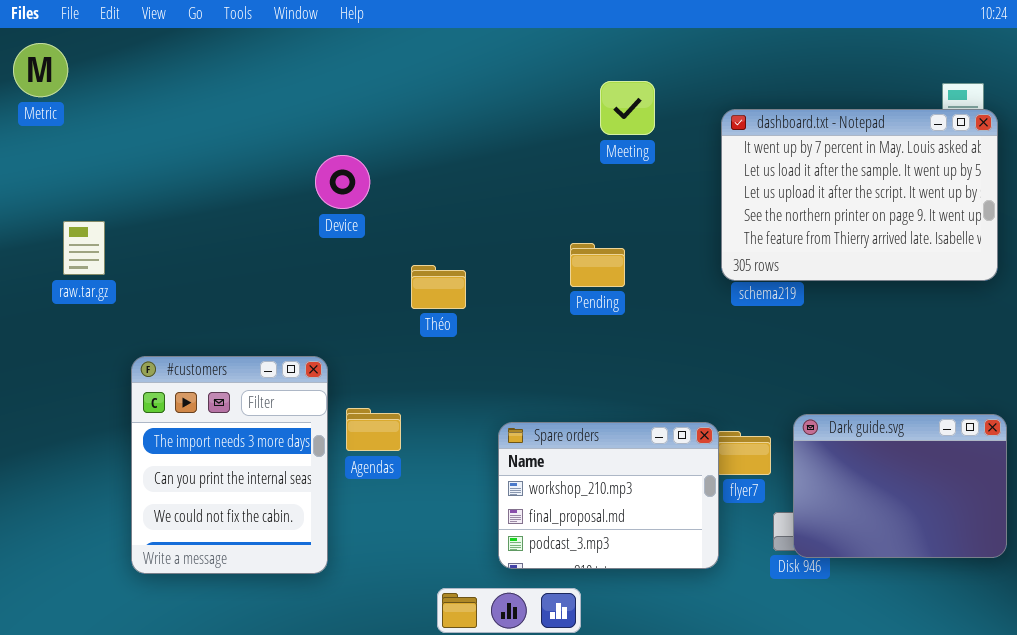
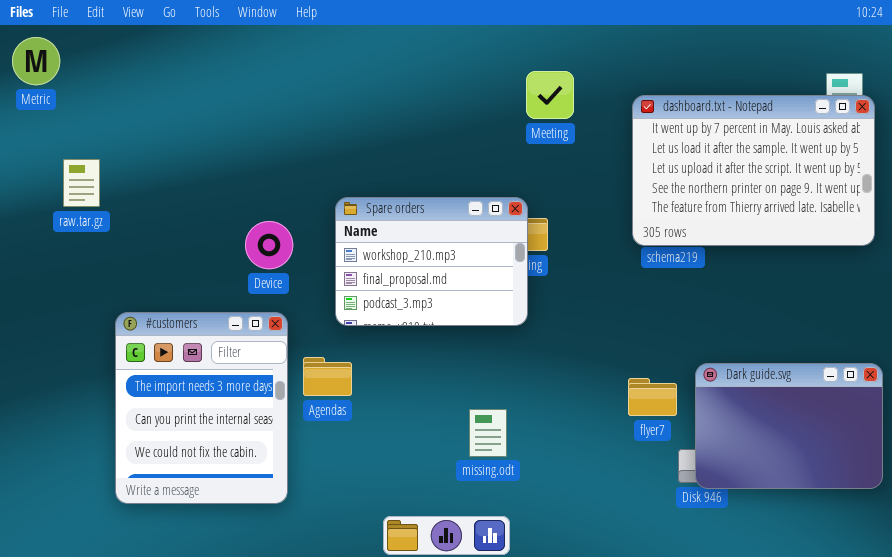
Device: [315,155,370,209] -> [245,221,293,269], moved
raw.tar.gz: [63,221,105,275] -> [63,159,100,207], moved
Spare orders: [498,422,719,569] -> [335,197,528,326], moved

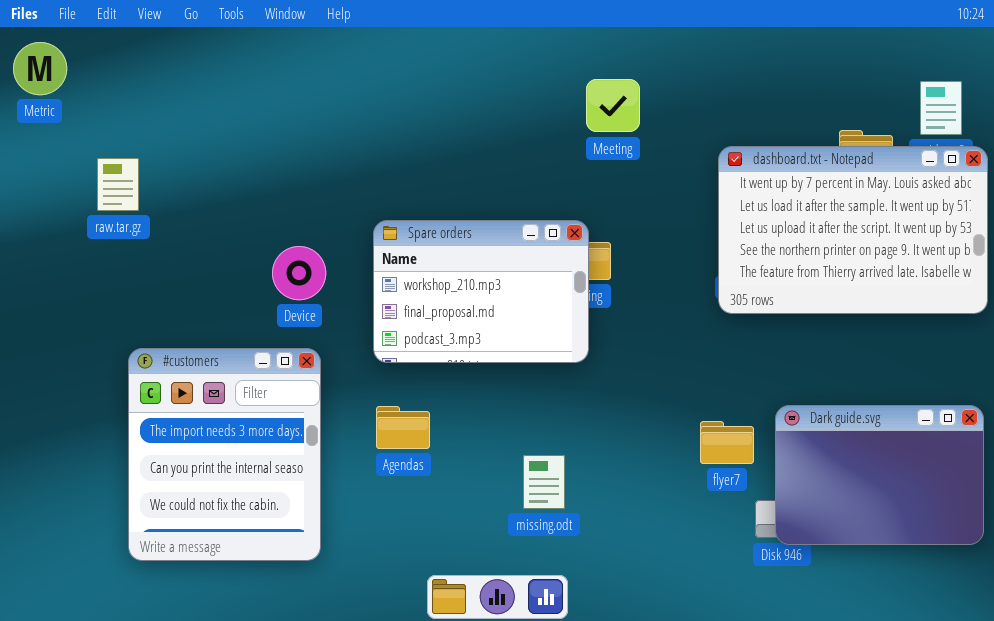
dashboard.txt - Notepad: [632,95,875,246] -> [718,146,988,314], moved
raw.tar.gz: [63,159,100,207] -> [97,158,139,211], moved
Agendas: [303,357,352,396] -> [376,406,430,449], moved

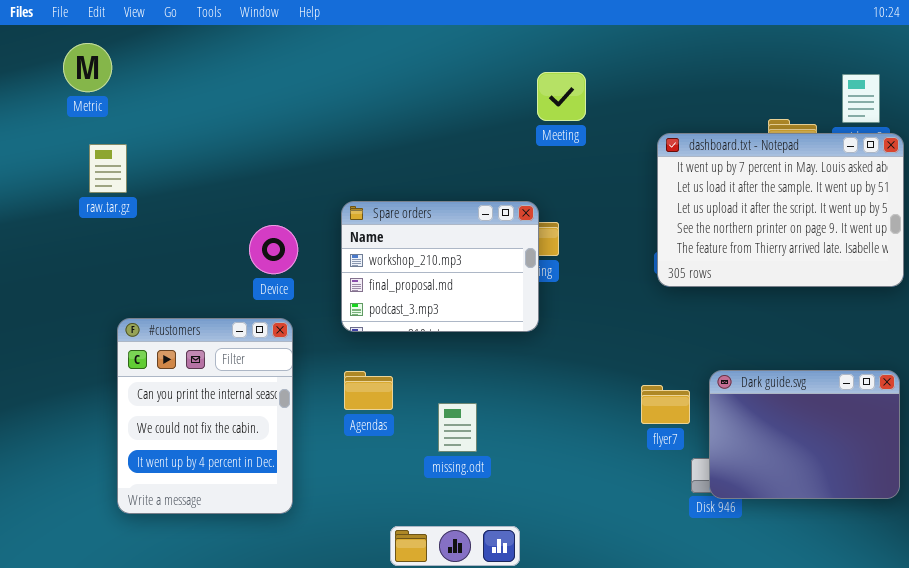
Metric: [13,42,67,95] -> [63,43,112,92], moved
#customers: [128,348,321,561] -> [117,318,293,514], scrolled down 1 row
missing.odt: [523,455,565,509] -> [438,403,477,452], moved

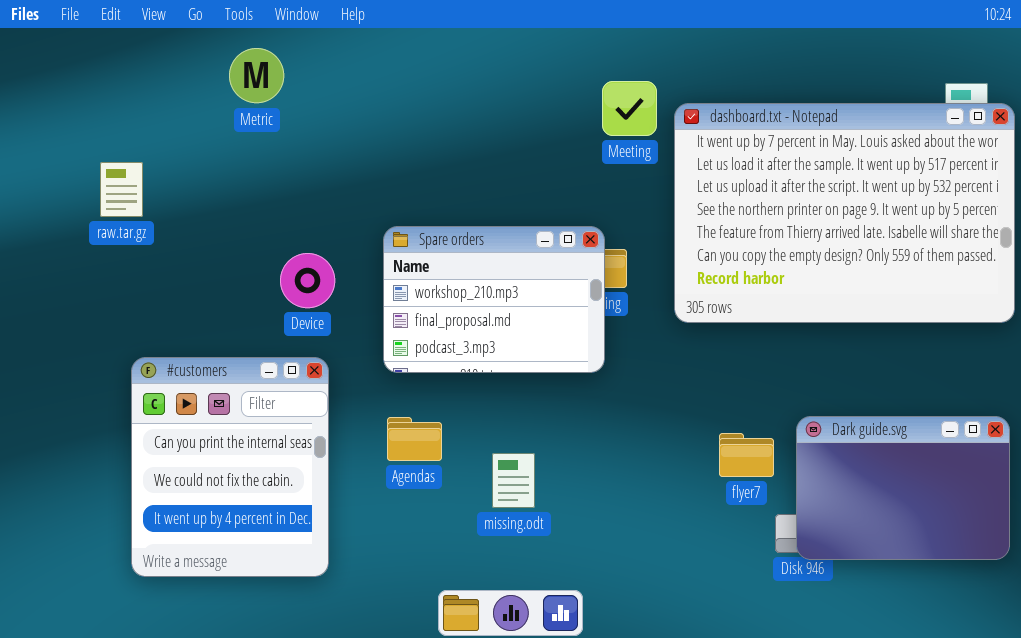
Metric: [63,43,112,92] -> [229,48,284,103], moved
dashboard.txt - Notepad: [657,133,904,287] -> [674,103,1015,323], resized

